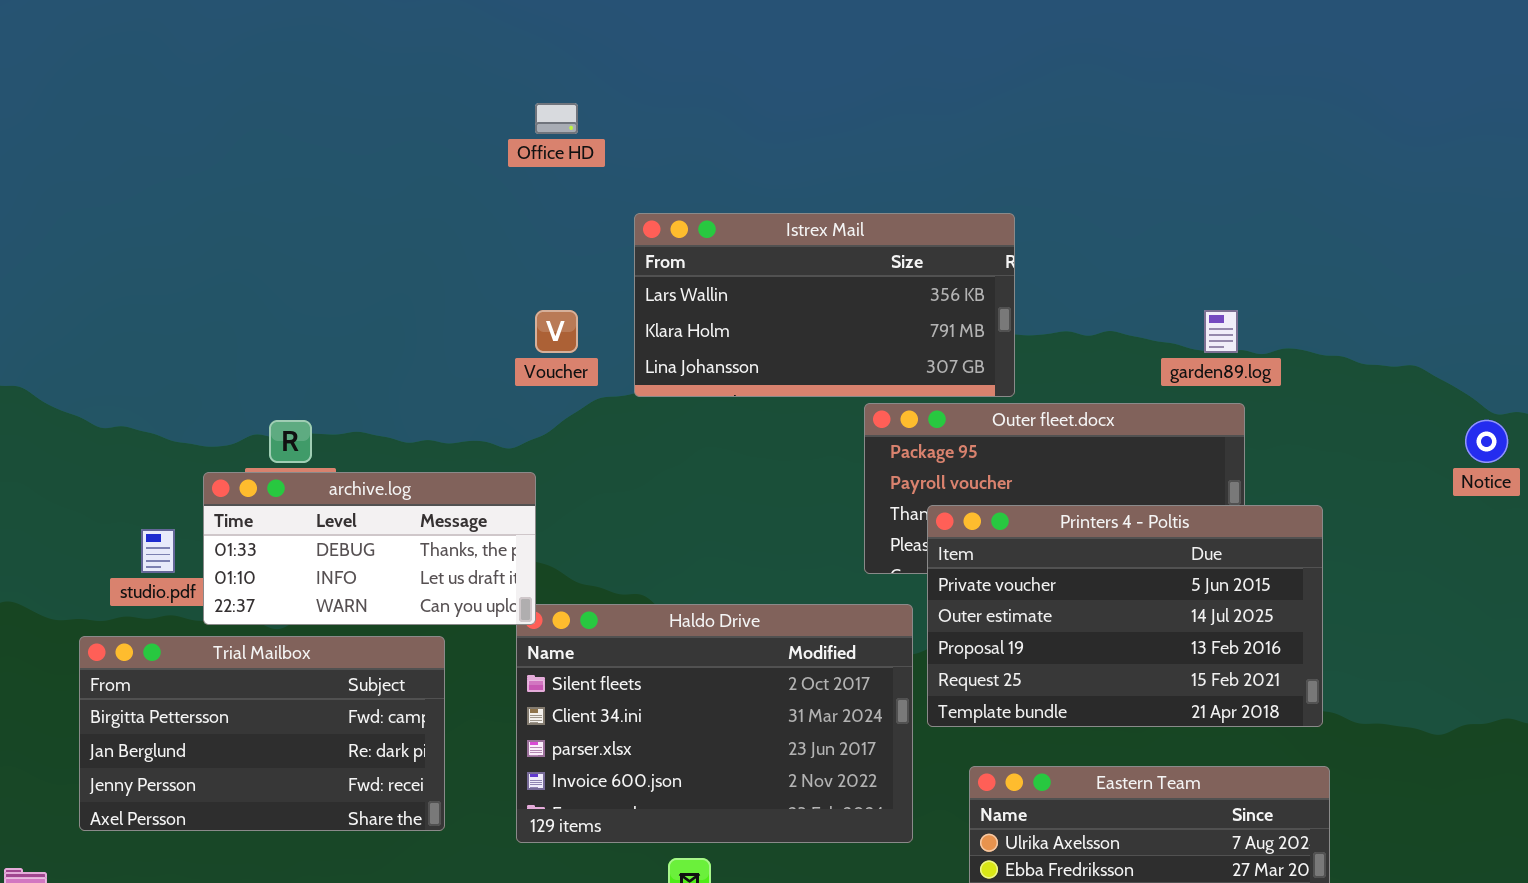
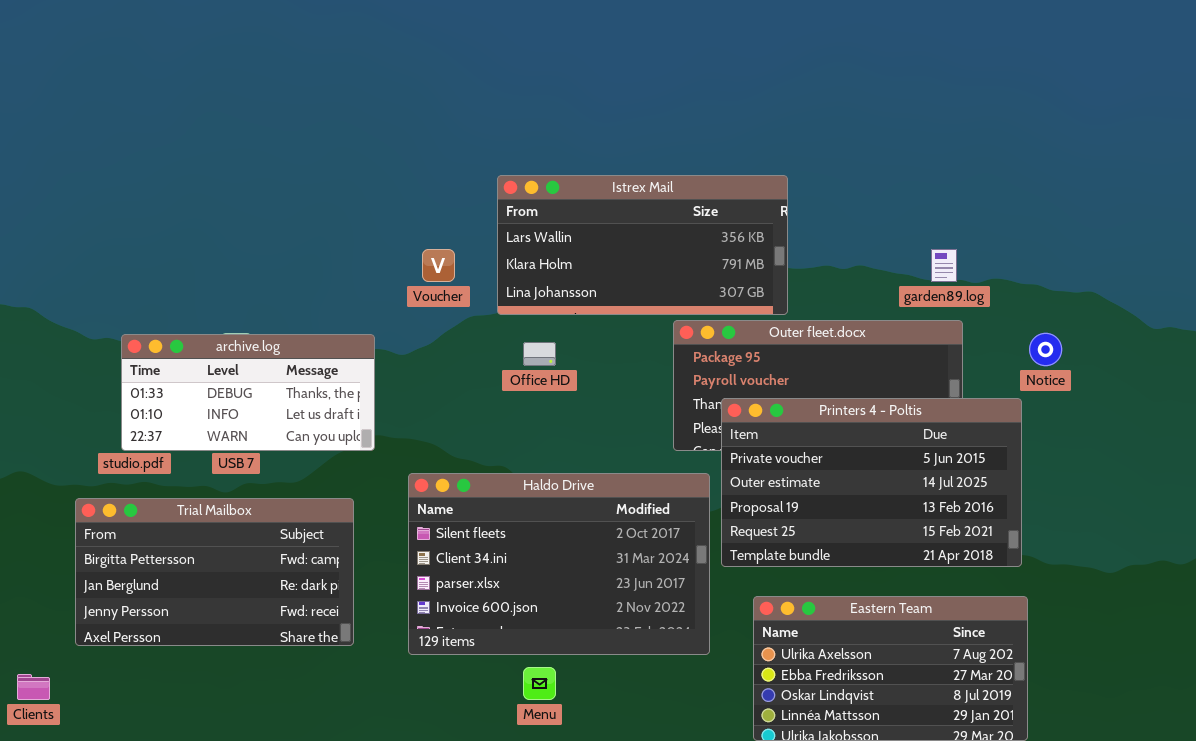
Office HD: [535,103,578,134] -> [523,342,556,366], moved
Notice: [1465,420,1508,463] -> [1029,333,1062,366], moved
archive.log: [203,472,536,625] -> [121,334,375,451], moved

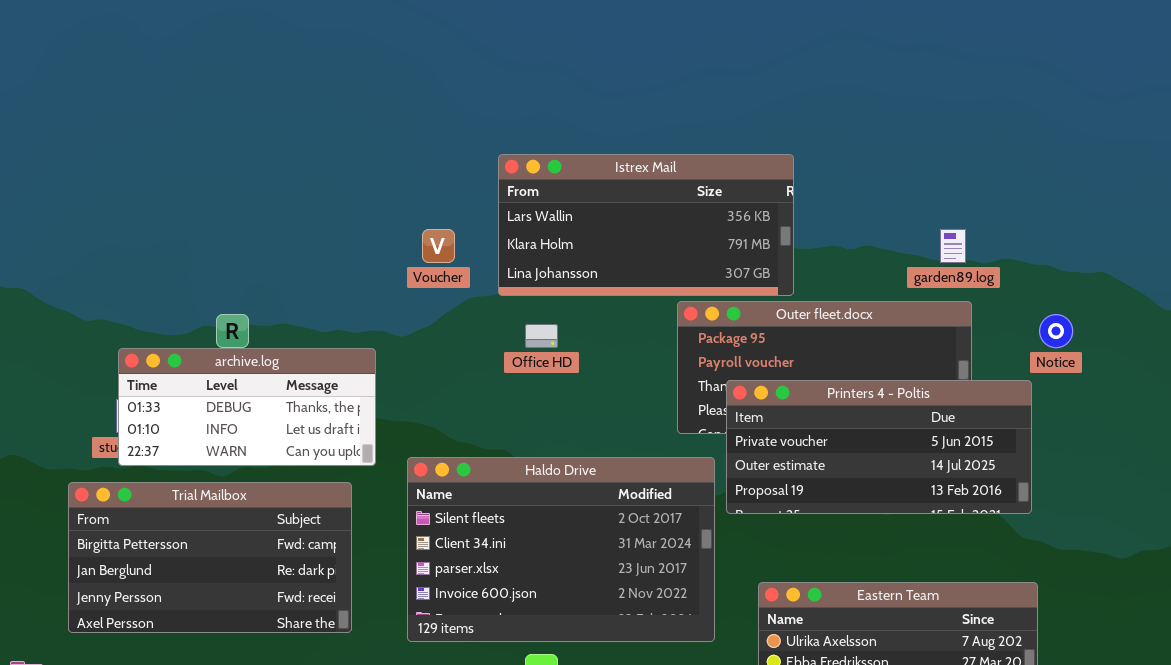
archive.log: [121,334,375,451] -> [118,348,376,466], moved
Printers 4 - Poltis: [721,398,1022,567] -> [726,380,1032,514], resized

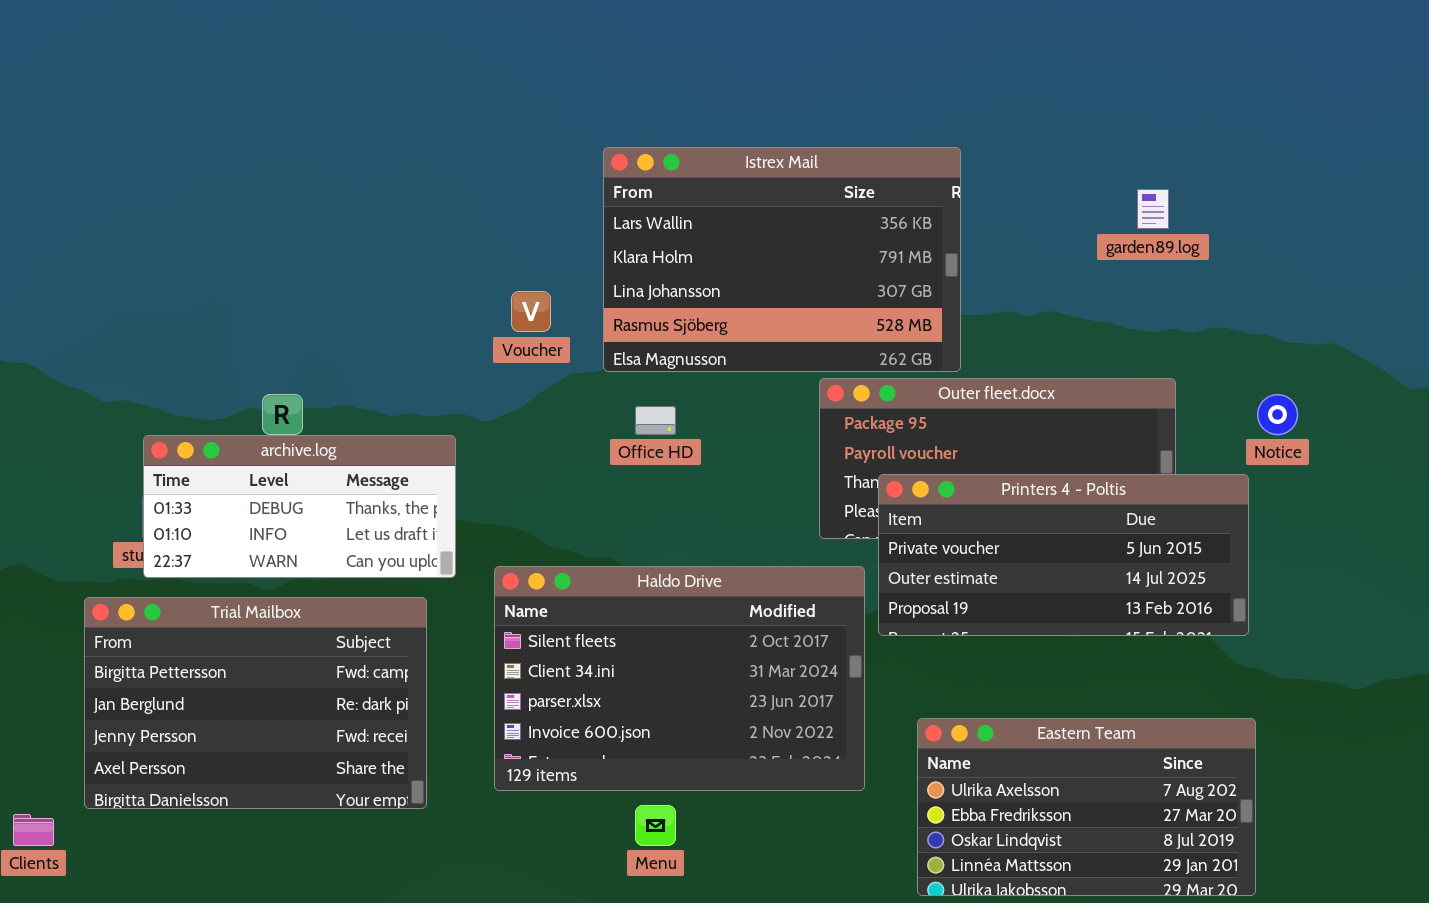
Istrex Mail: [498,154,794,296] -> [603,147,961,372], resized
garden89.log: [940,229,966,263] -> [1137,189,1169,229], moved
Trial Mailbox: [68,482,352,633] -> [84,597,427,809], resized

